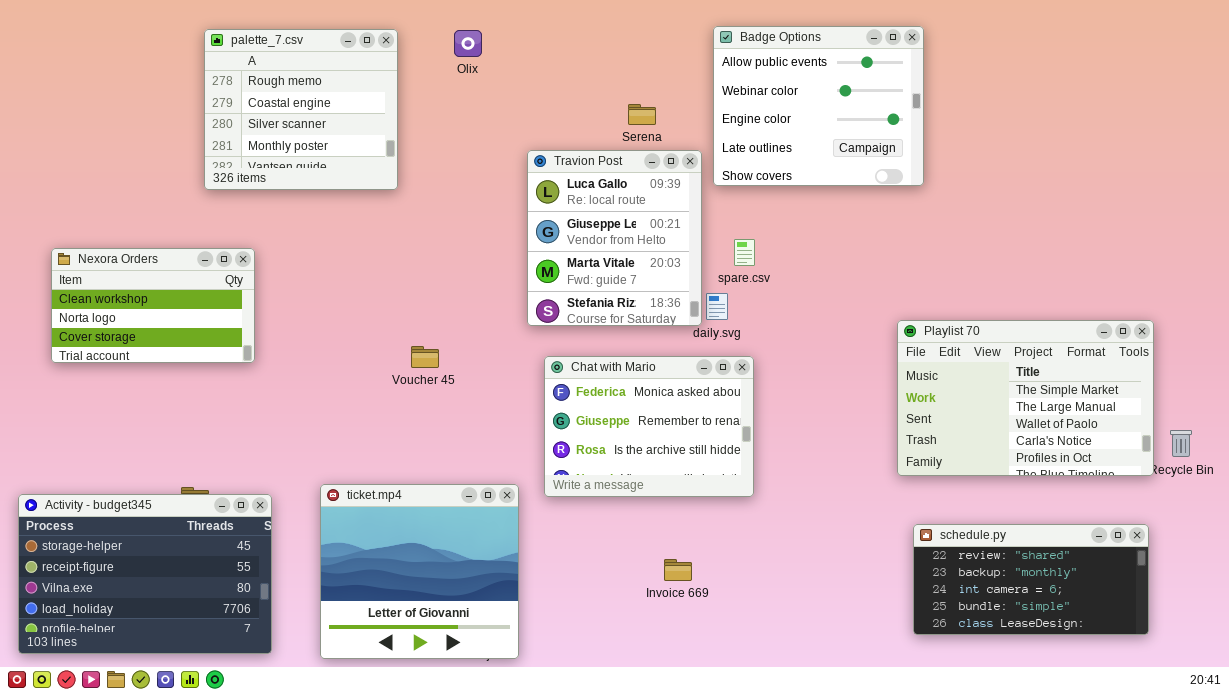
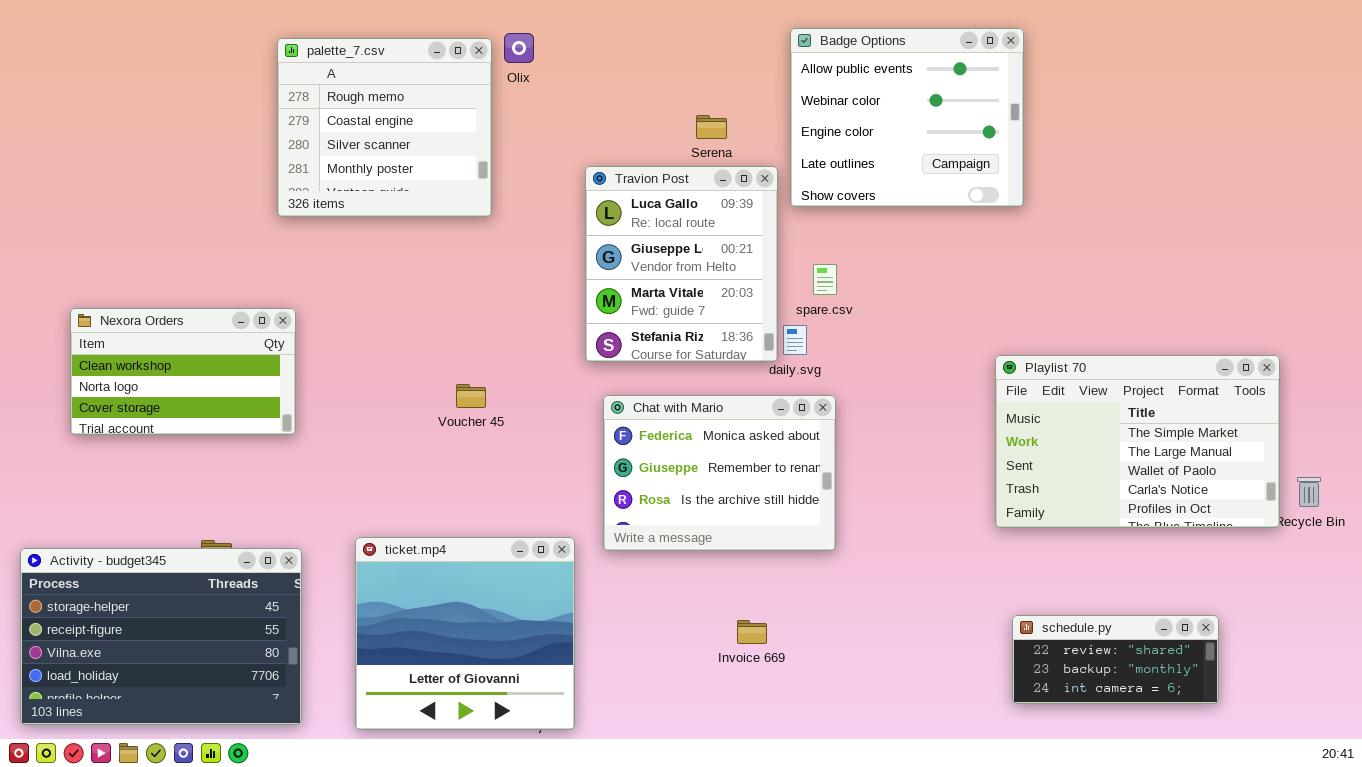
palette_7.csv: [204,29,398,190] -> [277,38,492,217], moved
Nexora Orders: [51,248,255,363] -> [70,308,296,435], moved
schedule.py: [913,524,1149,635] -> [1012,615,1219,704], resized

